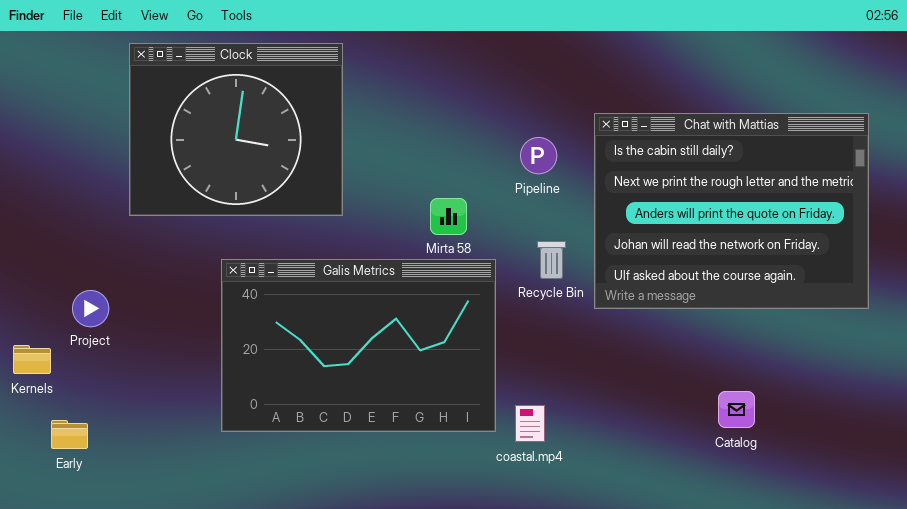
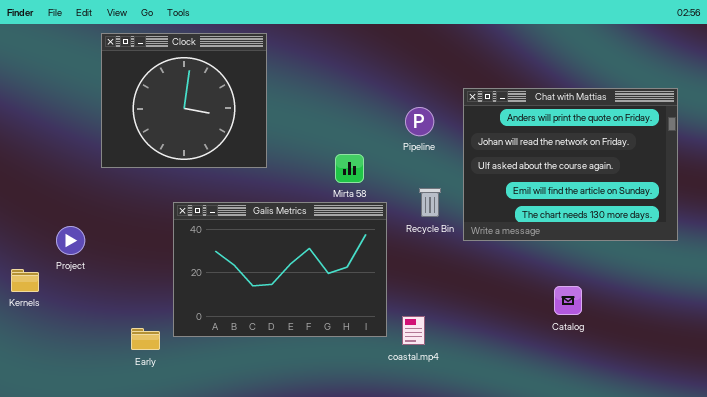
Chat with Mattias: [594,113,869,309] -> [463,88,678,241], scrolled down 2 rows
Catalog: [718,391,755,428] -> [554,286,582,315], moved
Early: [51,420,88,449] -> [131,328,160,350], moved

